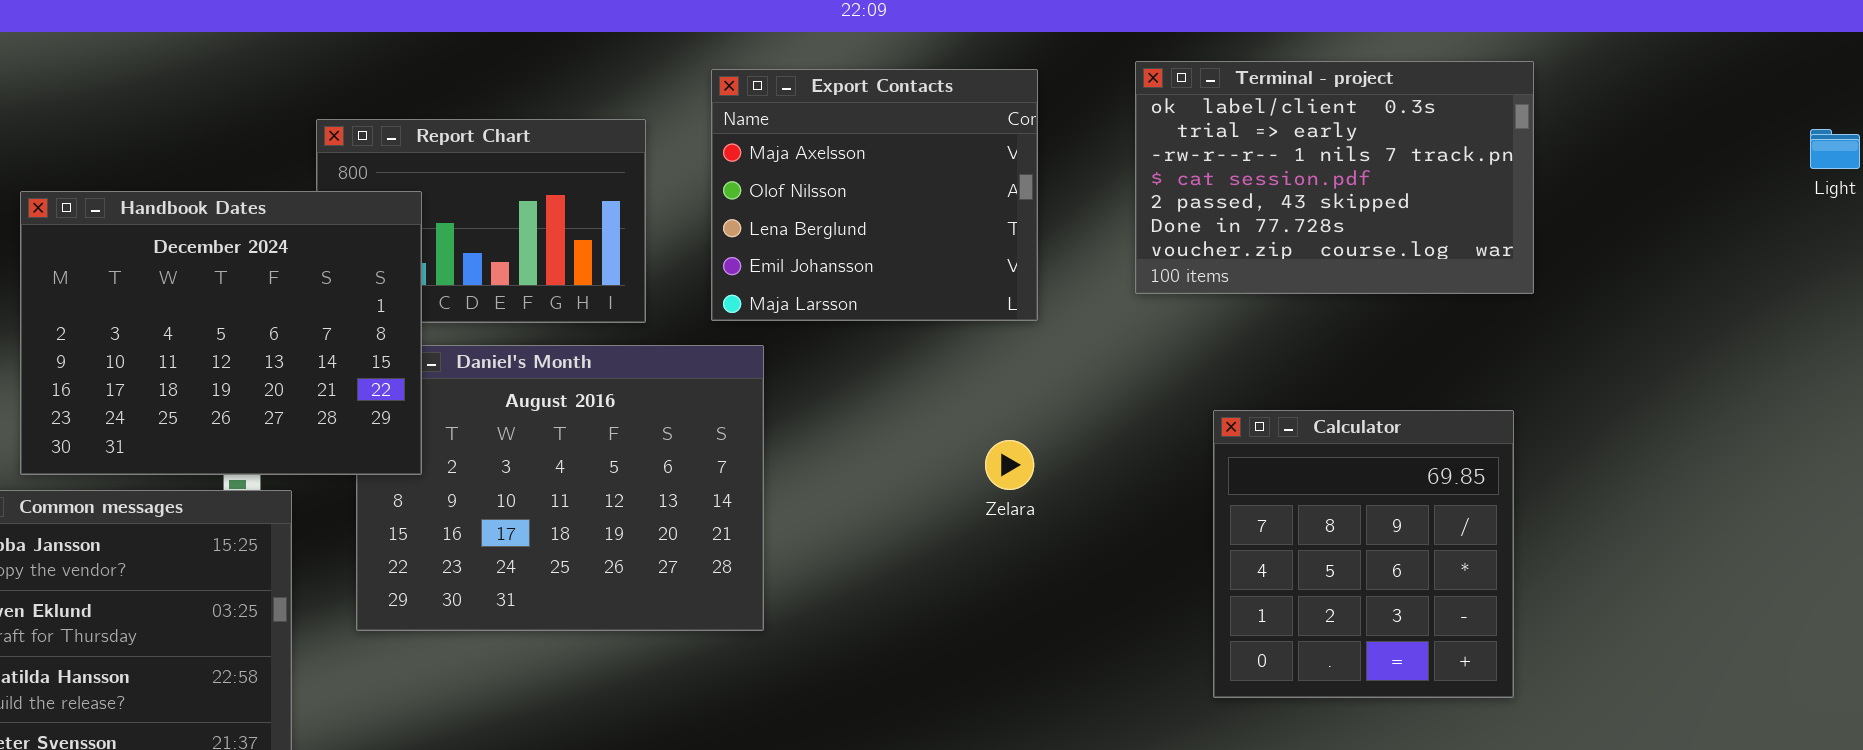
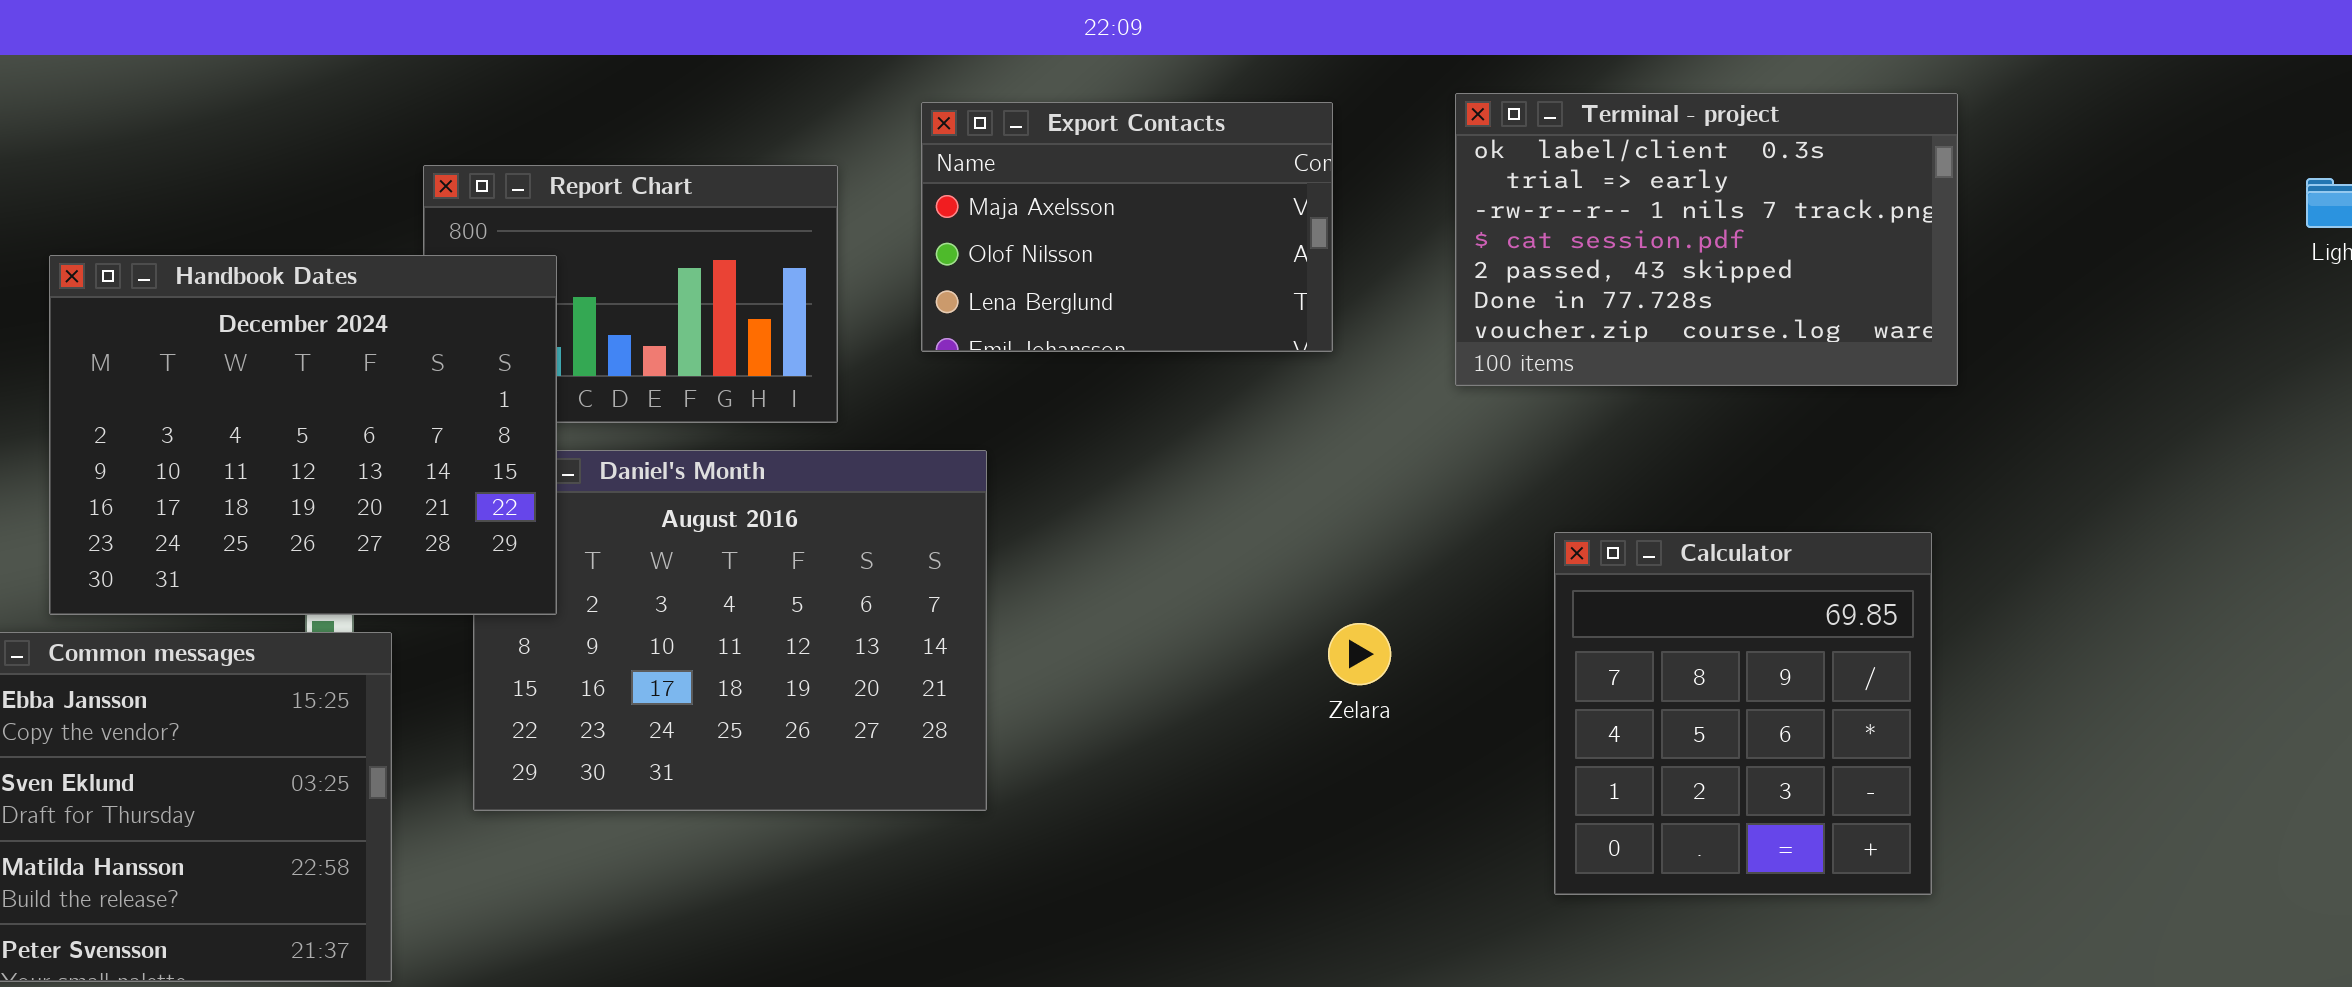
Export Contacts: [711,69,1038,321] -> [921,102,1333,352], resized
Zelara: [985,440,1034,490] -> [1328,623,1391,685], moved

